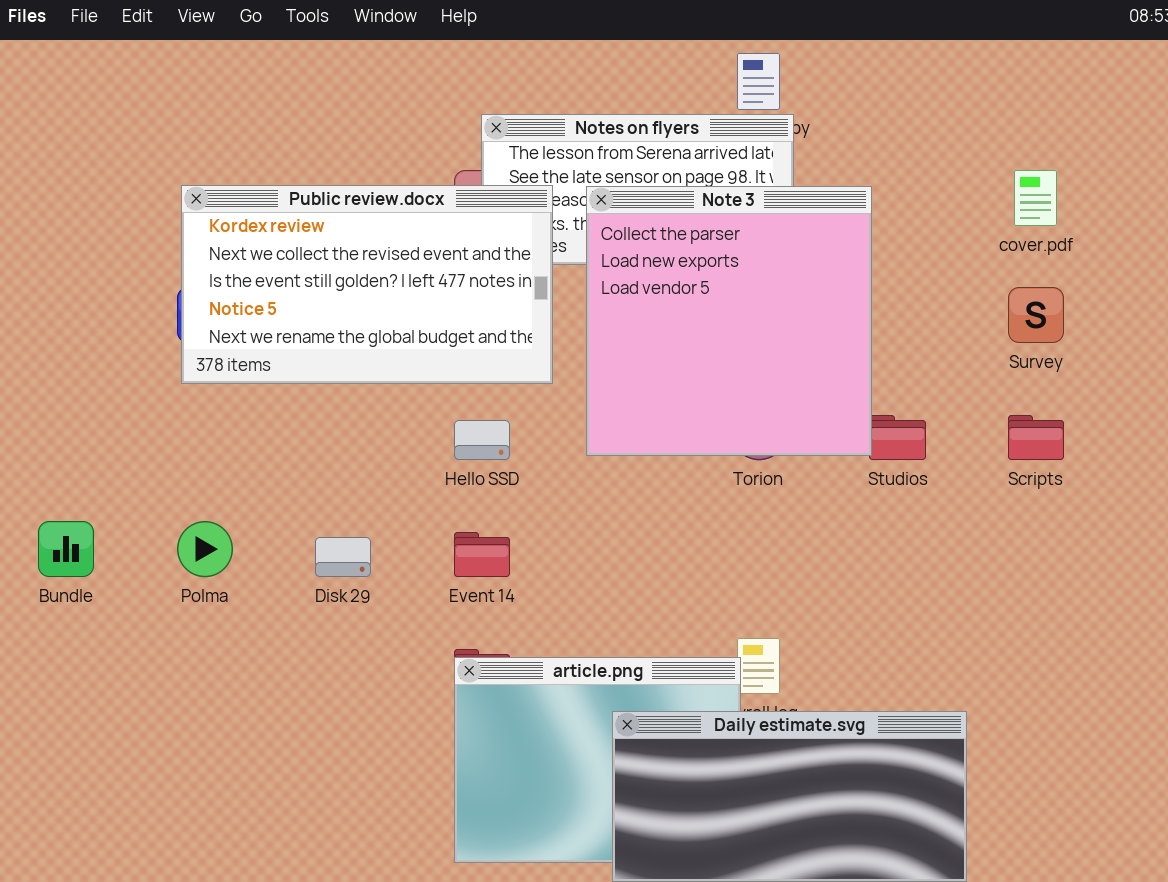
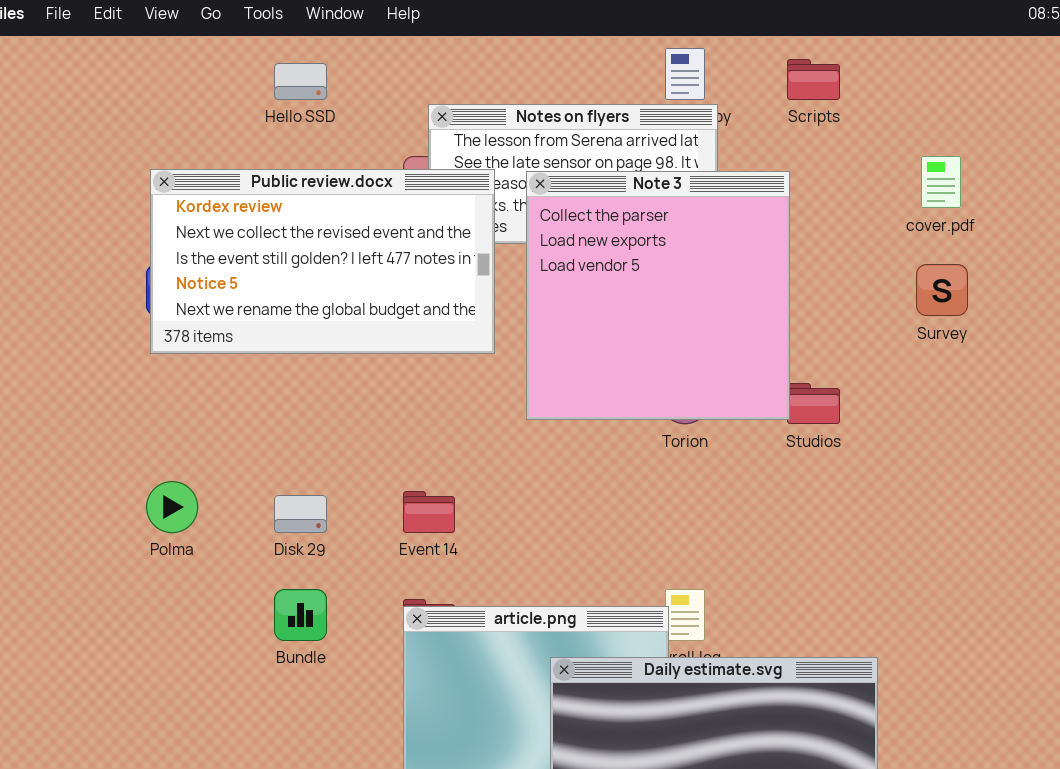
Scripts: [1008,415,1064,460] -> [787,59,840,100], moved
Hello SSD: [454,420,510,460] -> [274,63,327,100], moved
Bundle: [38,521,94,577] -> [274,589,327,641], moved

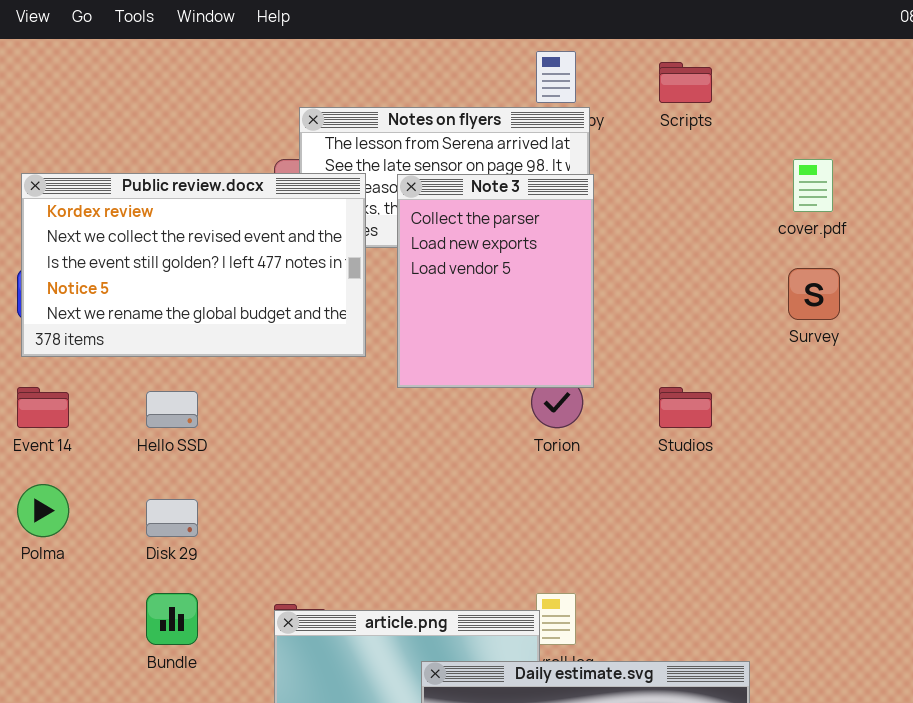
Hello SSD: [274,63,327,100] -> [146,391,198,428], moved
Note 3: [526,171,790,420] -> [397,174,594,388], resized
Event 14: [403,491,455,533] -> [17,387,69,428], moved

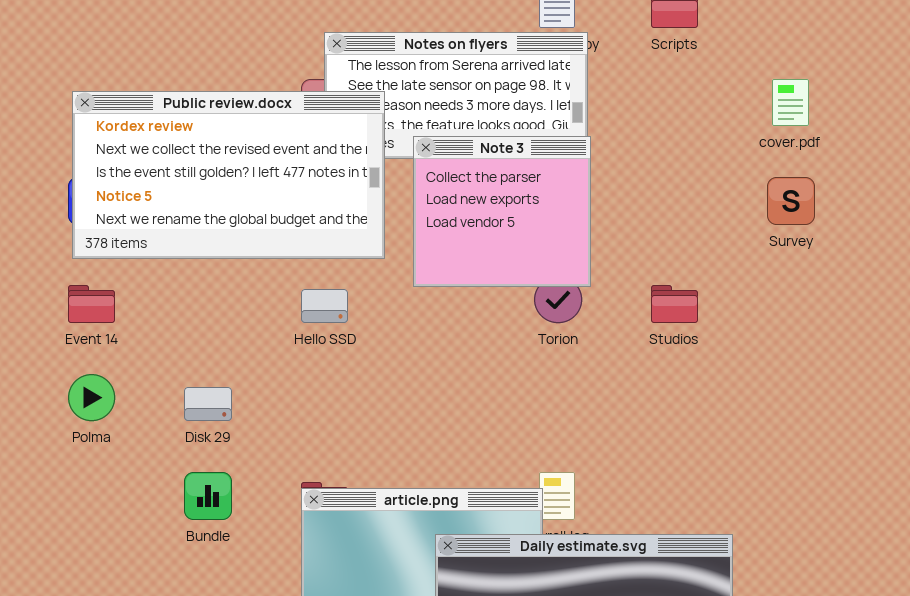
Note 3: [397,174,594,388] -> [413,136,591,287], resized
Hello SSD: [146,391,198,428] -> [301,289,348,323], moved

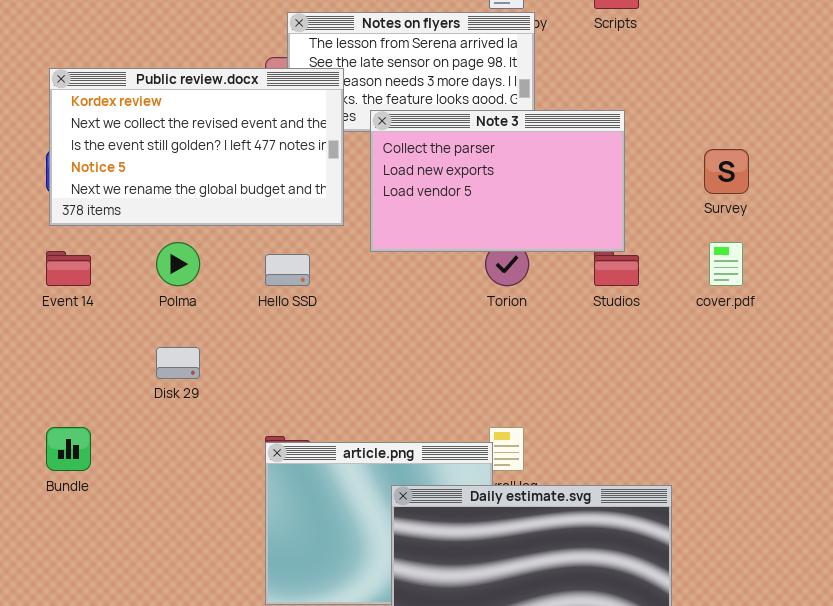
cover.pdf: [772,79,809,126] -> [709,242,743,286], moved
Note 3: [413,136,591,287] -> [370,110,625,252], resized
Polma: [68,374,115,421] -> [156,242,200,286], moved
Bundle: [184,472,232,520] -> [46,427,91,471], moved

